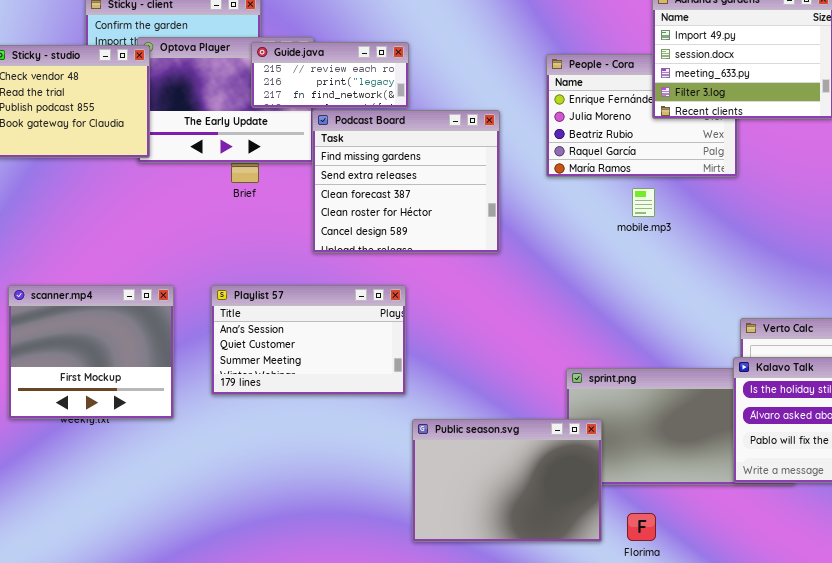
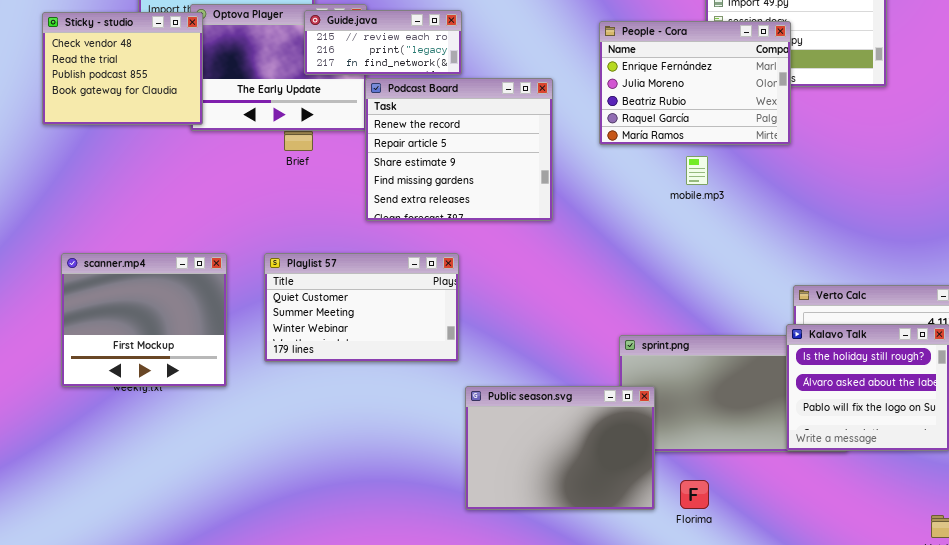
People - Cora: [546,54,738,177] -> [599,21,791,145], raised
Podcast Board: [312,110,500,253] -> [365,78,553,221], scrolled up 3 rows
Playlist 57: [211,285,406,395] -> [264,253,459,362], scrolled down 1 row

